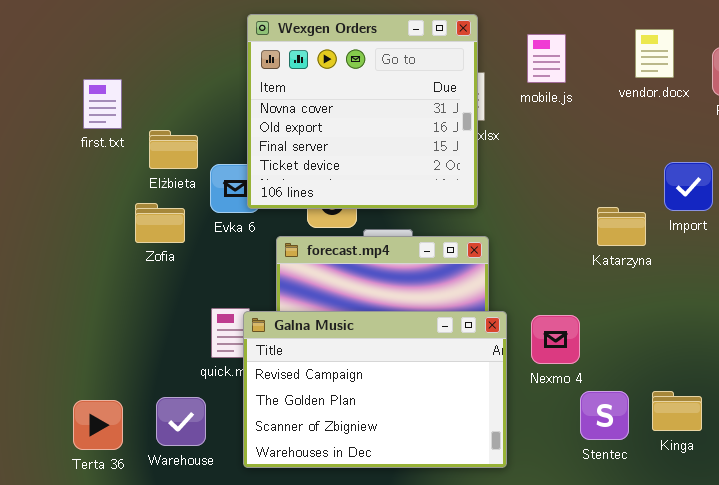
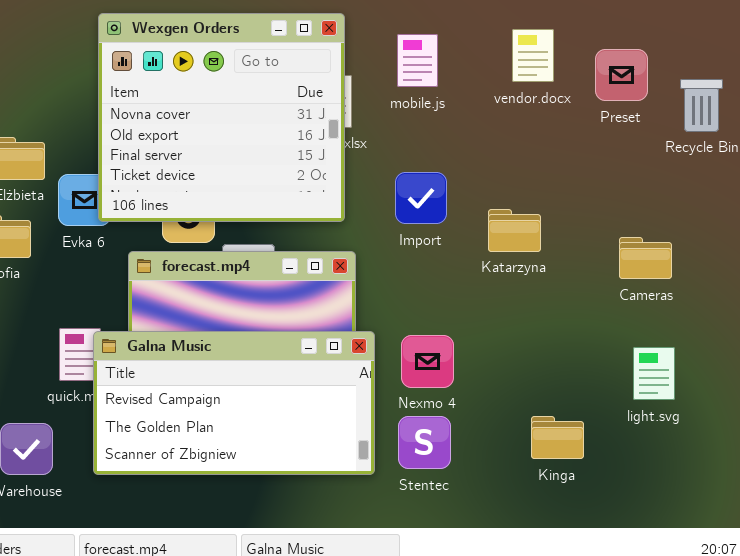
Import: [664,162,713,211] -> [395,172,447,224], moved
Katarzyna: [597,207,646,246] -> [488,209,541,252], moved
Galna Music: [243,311,507,468] -> [93,331,375,475], resized
Stentec: [580,391,629,440] -> [398,416,451,469], moved

